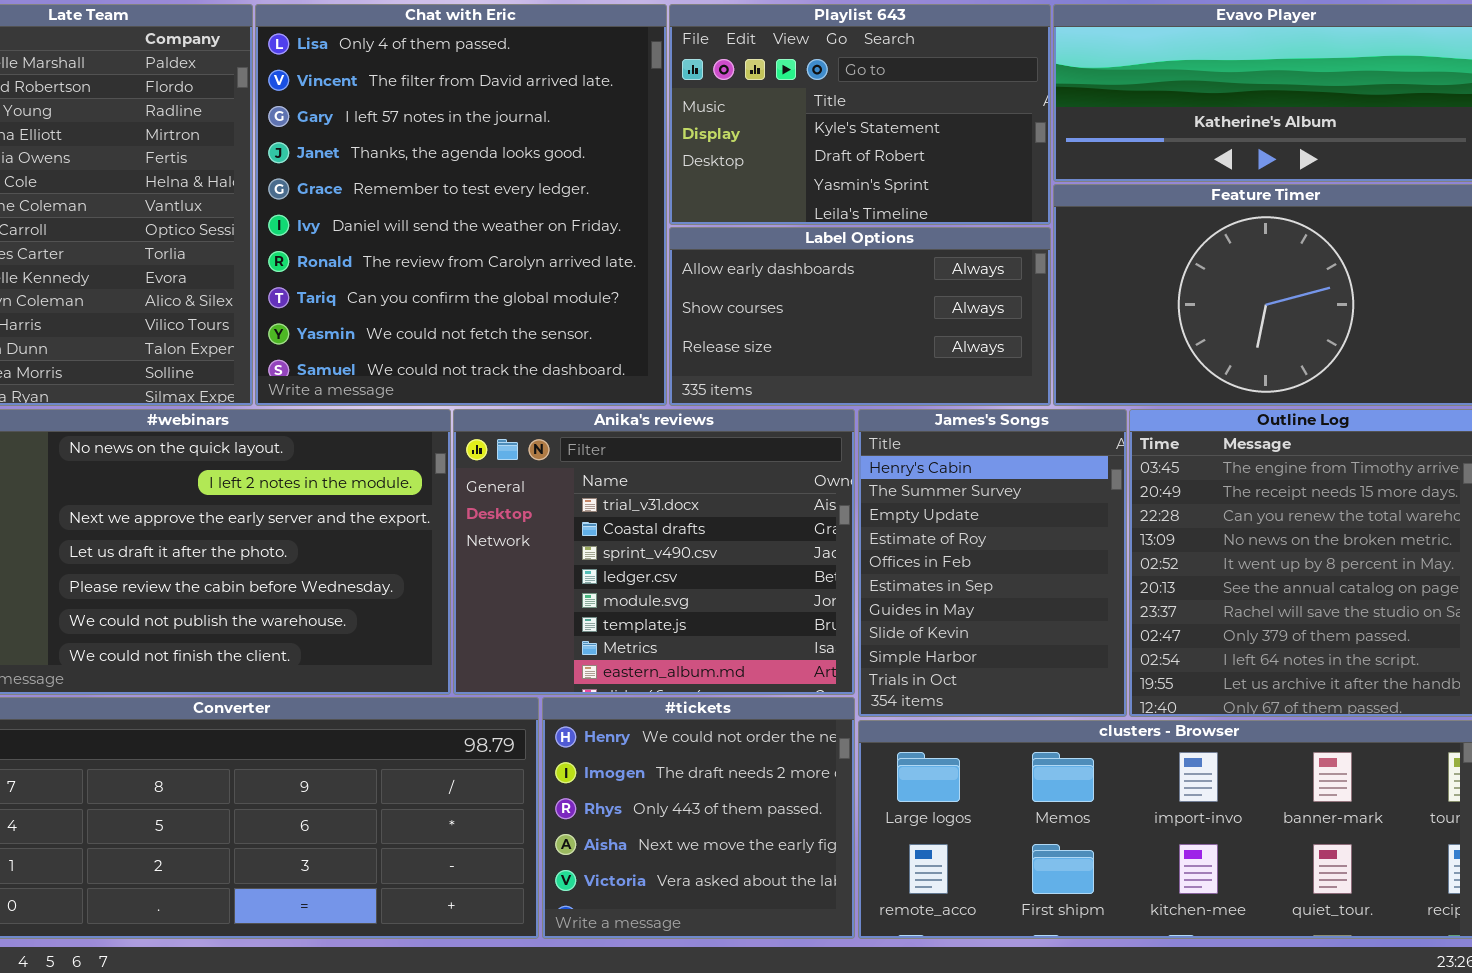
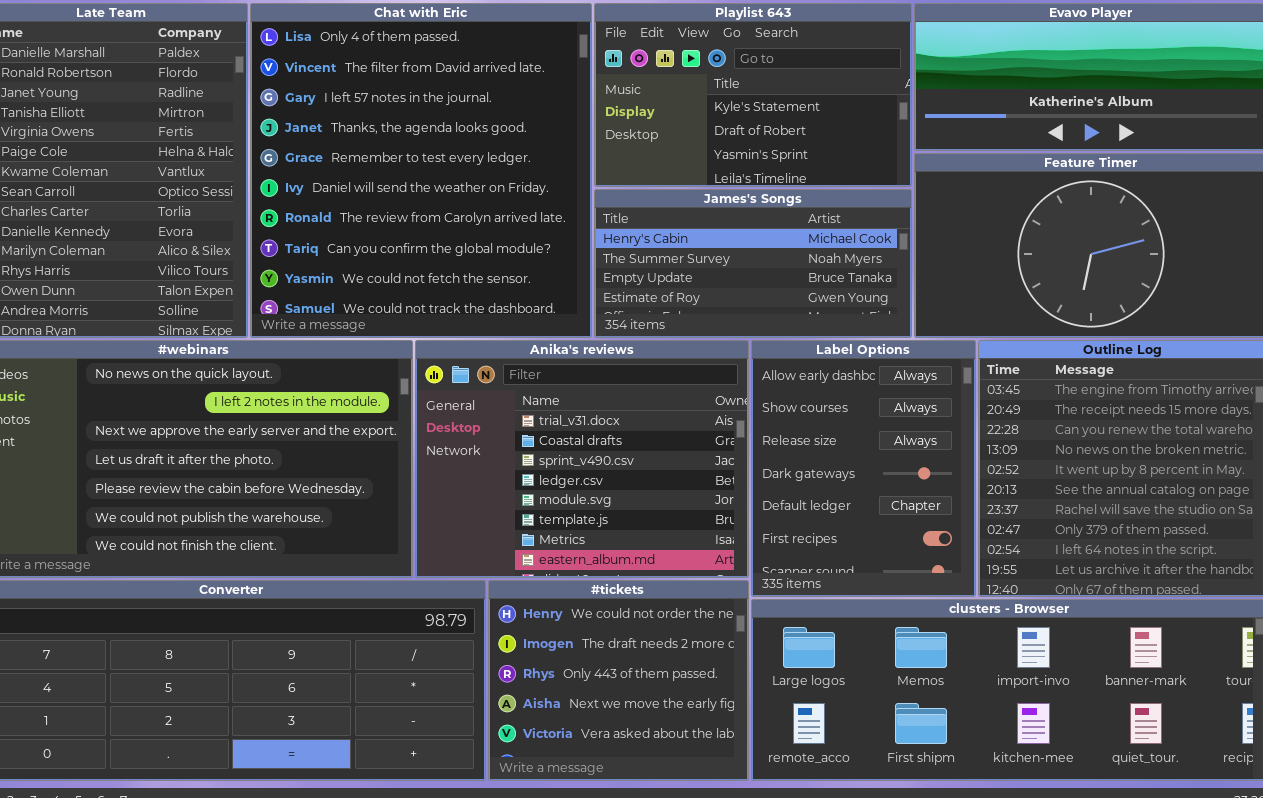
Label Options: [669,227,1051,406] -> [751,340,976,597], moved, resized
James's Songs: [858,409,1127,717] -> [594,189,912,338], moved, resized

